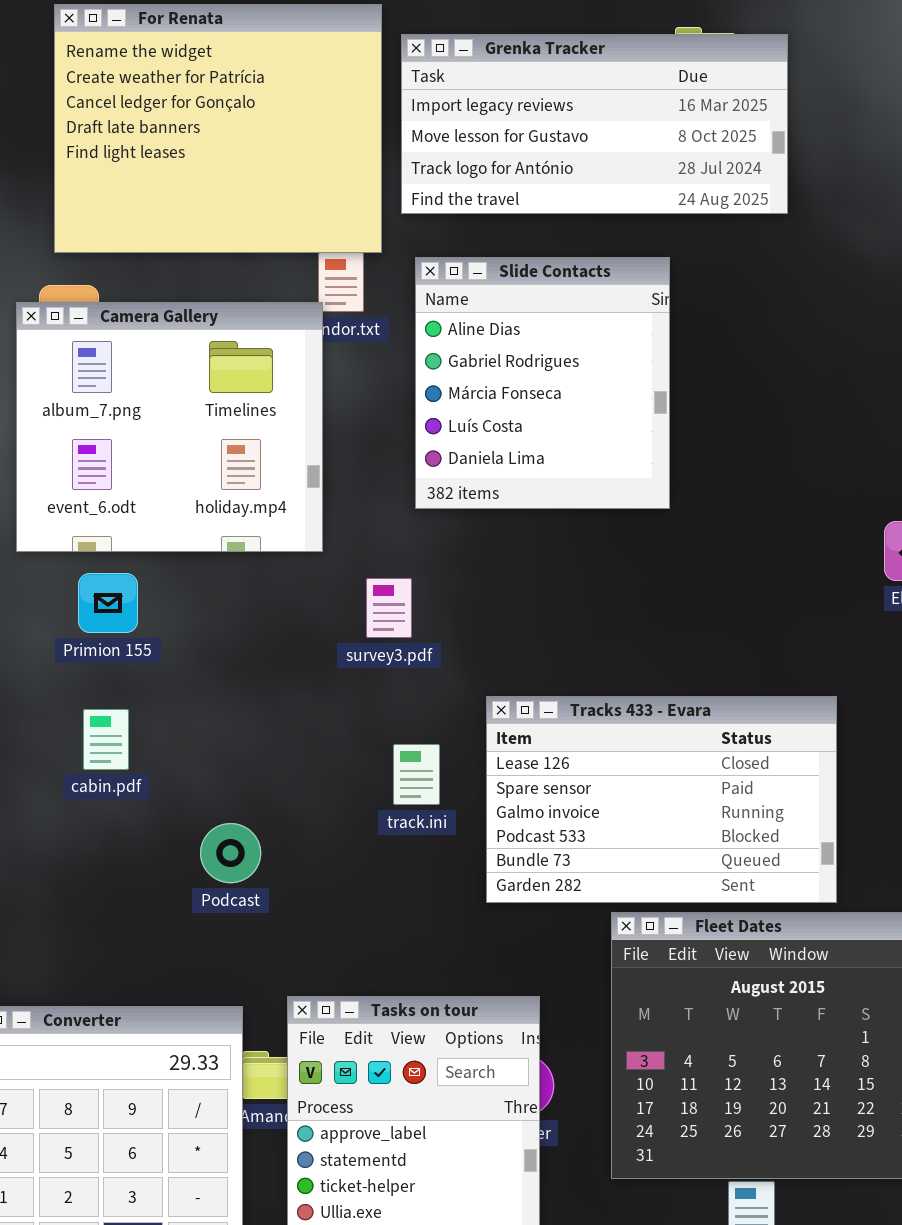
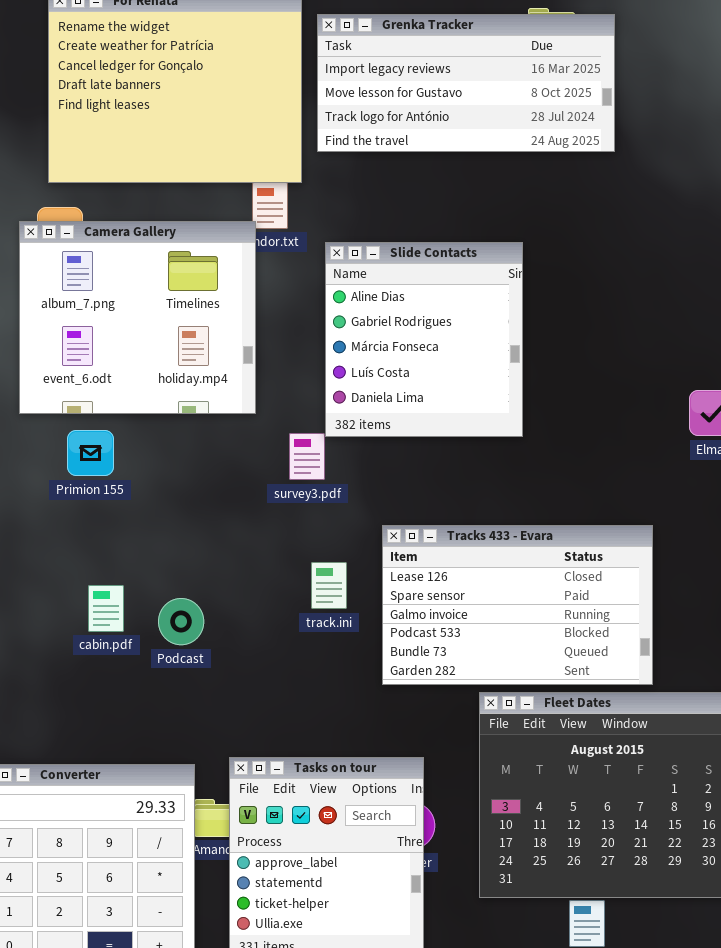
Slide Contacts: [415,257,670,509] -> [325,242,523,437], moved
cabin.pdf: [83,709,129,770] -> [88,585,124,632], moved
Podcast: [200,823,261,883] -> [158,598,204,645], moved

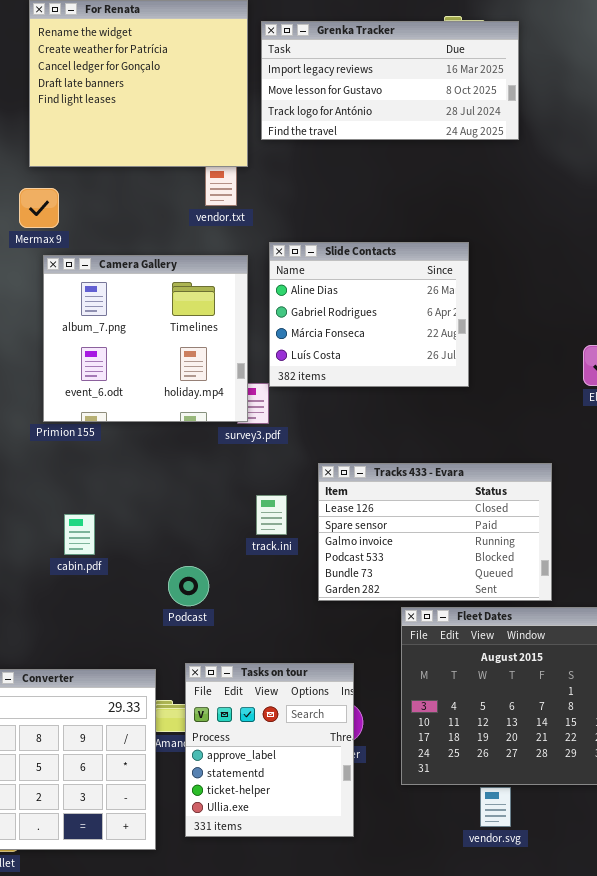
Camera Gallery: [19,221,256,414] -> [43,255,248,422], moved
Slide Contacts: [325,242,523,437] -> [269,242,469,387], resized
Podcast: [158,598,204,645] -> [168,566,209,606], moved

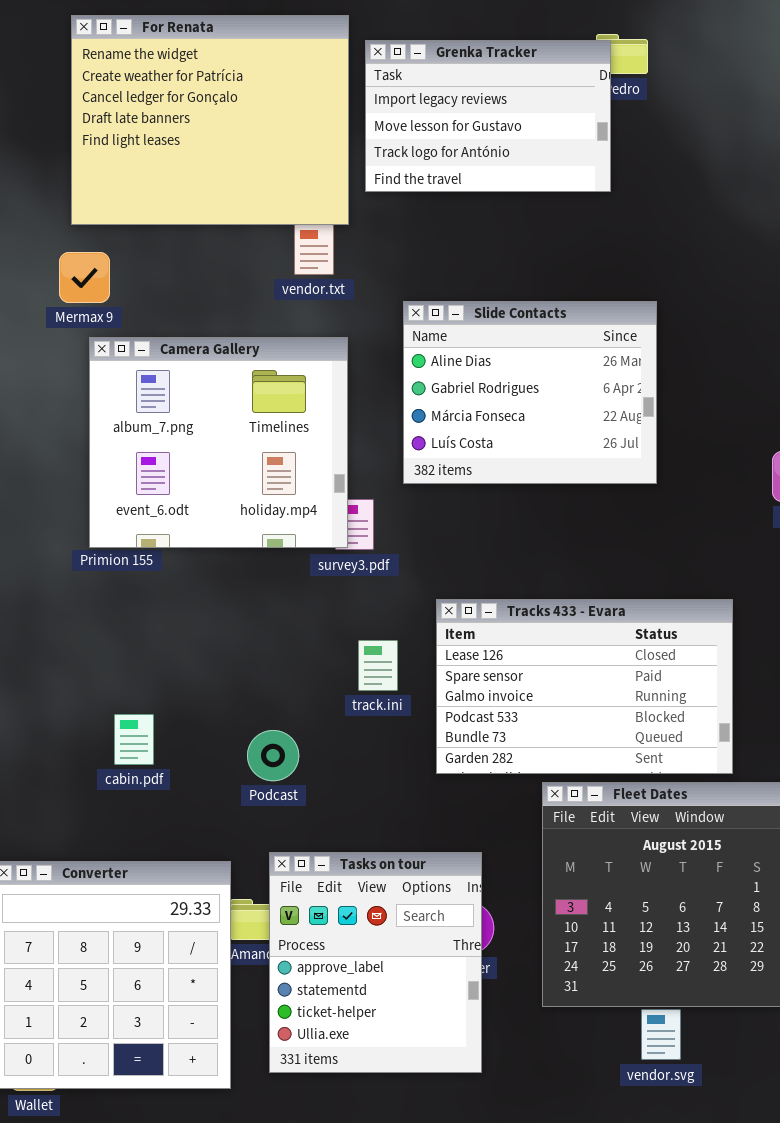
Grenka Tracker: [261,21,519,140] -> [365,40,611,192], resized
Slide Contacts: [269,242,469,387] -> [403,301,657,484], moved
cabin.pdf: [64,514,95,555] -> [114,714,154,765], moved

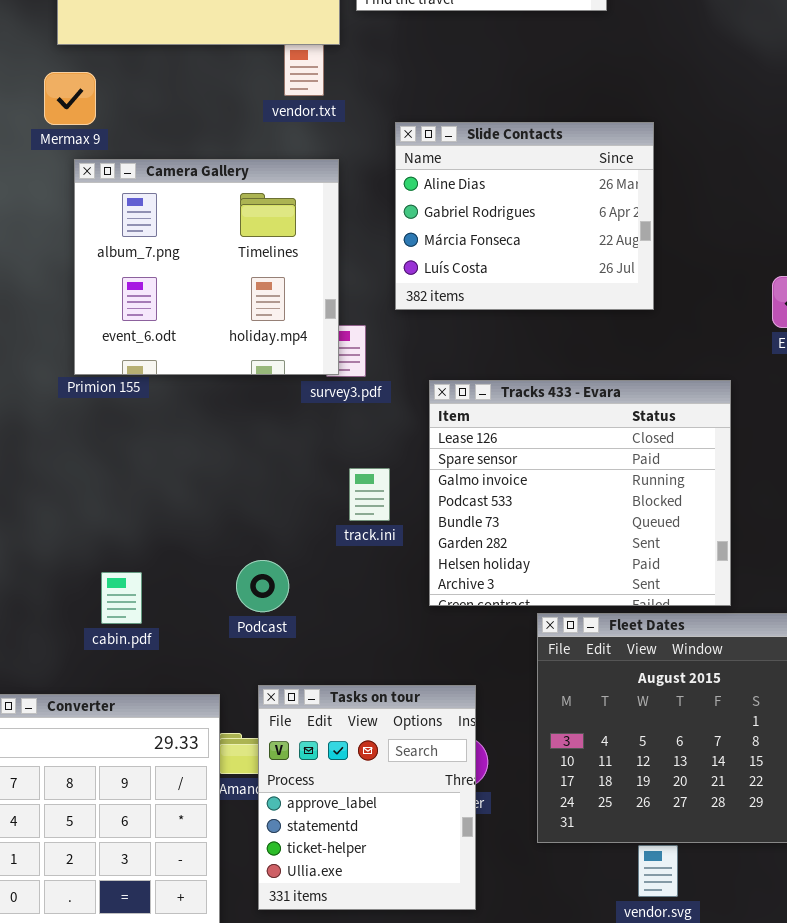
Tracks 433 - Evara: [436,599,733,774] -> [429,380,731,606], resized
cabin.pdf: [114,714,154,765] -> [101,572,142,624], moved

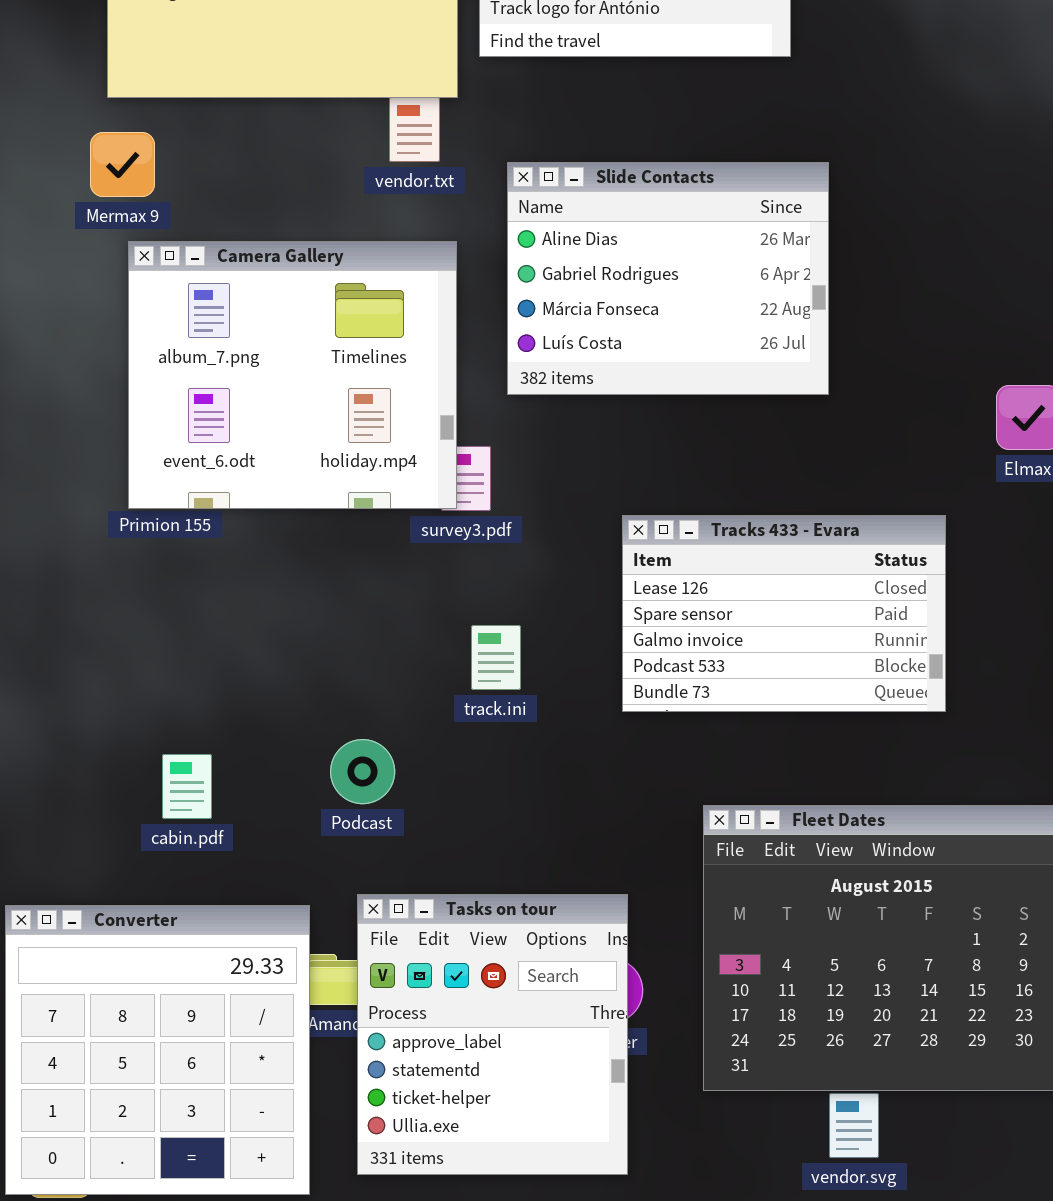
Slide Contacts: [395,122,654,310] -> [507,162,829,395], moved
Tracks 433 - Evara: [429,380,731,606] -> [622,515,946,712], resized

